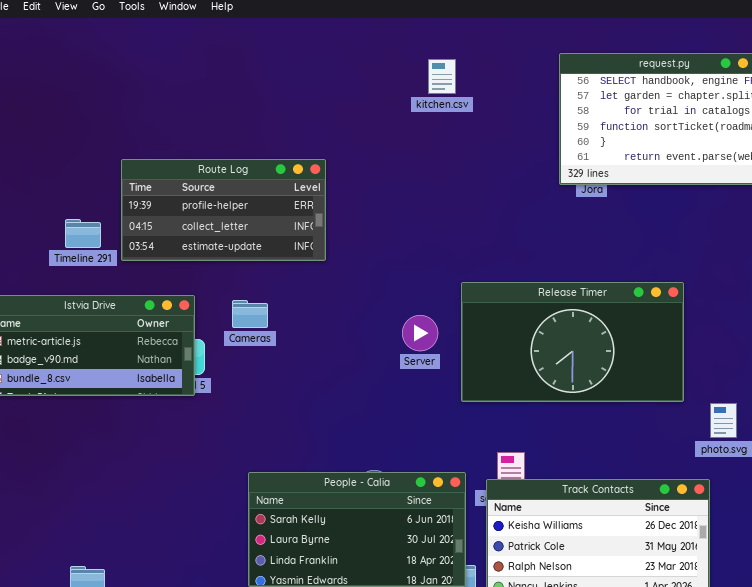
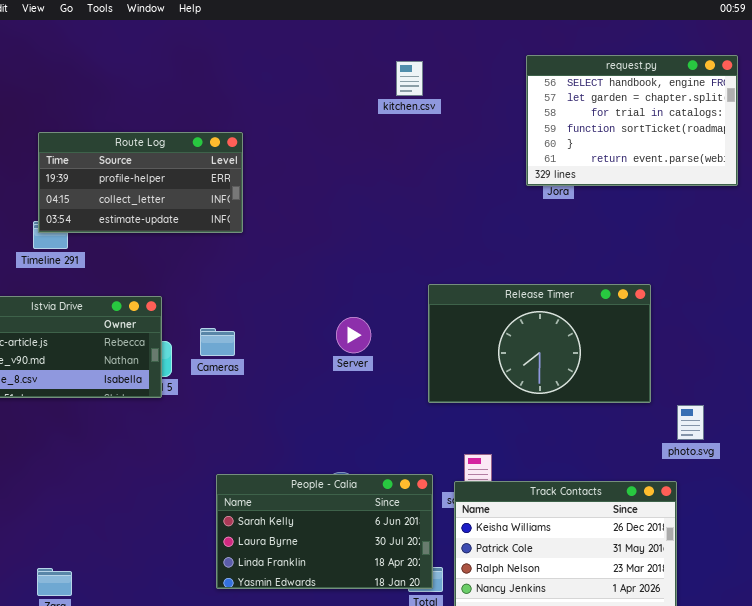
Route Log: [121,159,326,261] -> [38,132,243,233], moved
Cameras: [232,300,268,328] -> [200,328,235,356], moved
Server: [402,315,438,351] -> [336,317,371,353], moved

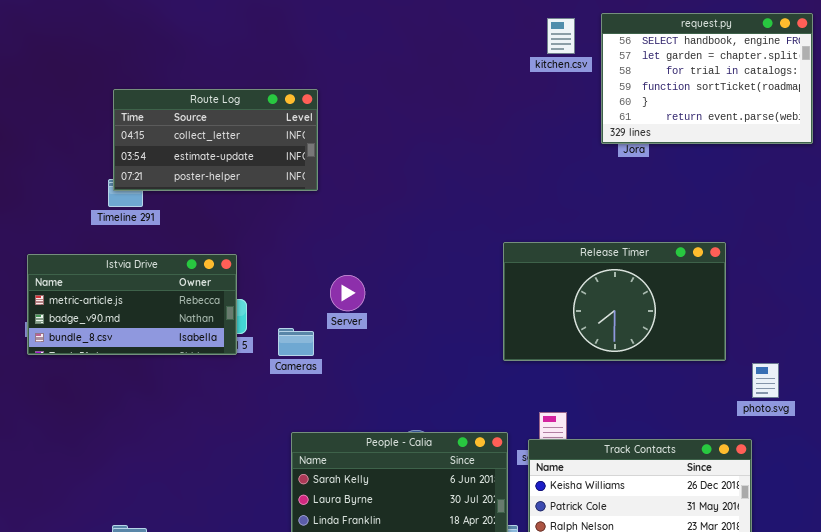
kitchen.csv: [396,61,423,96] -> [547,18,575,54], moved
Route Log: [38,132,243,233] -> [113,89,318,191], scrolled down 1 row
Server: [336,317,371,353] -> [330,275,365,311], moved
Cameras: [200,328,235,356] -> [278,328,314,356], moved

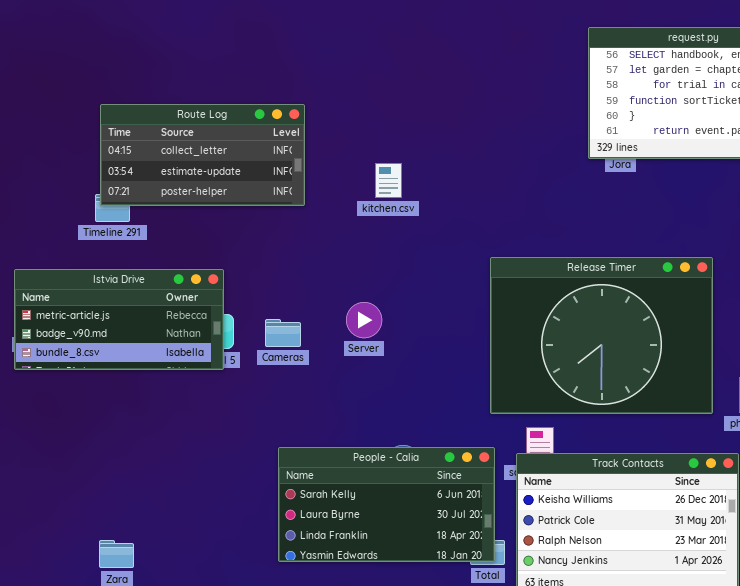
kitchen.csv: [547,18,575,54] -> [375,163,402,198], moved
Release Timer: [503,242,726,361] -> [490,257,713,414], resized
Server: [330,275,365,311] -> [346,302,382,338], moved
Cameras: [278,328,314,356] -> [265,319,301,347], moved

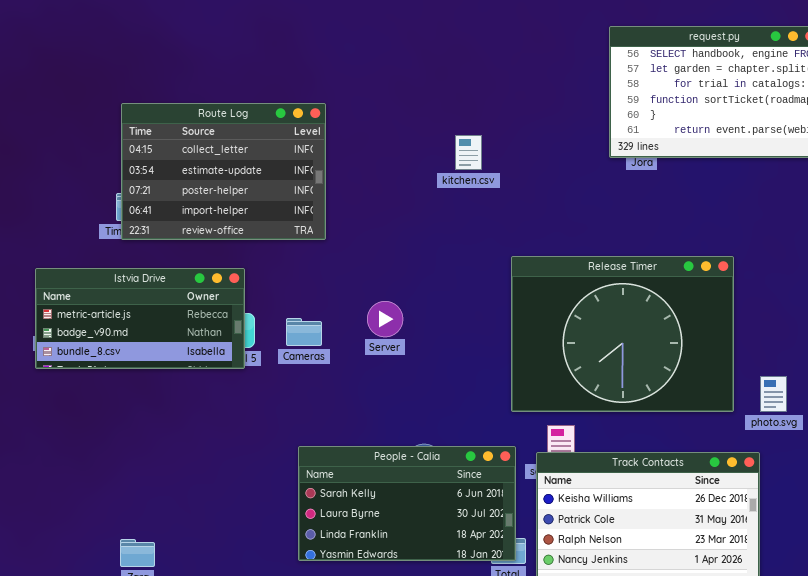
Route Log: [100,104,305,206] -> [121,103,326,240], resized
kitchen.csv: [375,163,402,198] -> [455,135,482,170], moved

